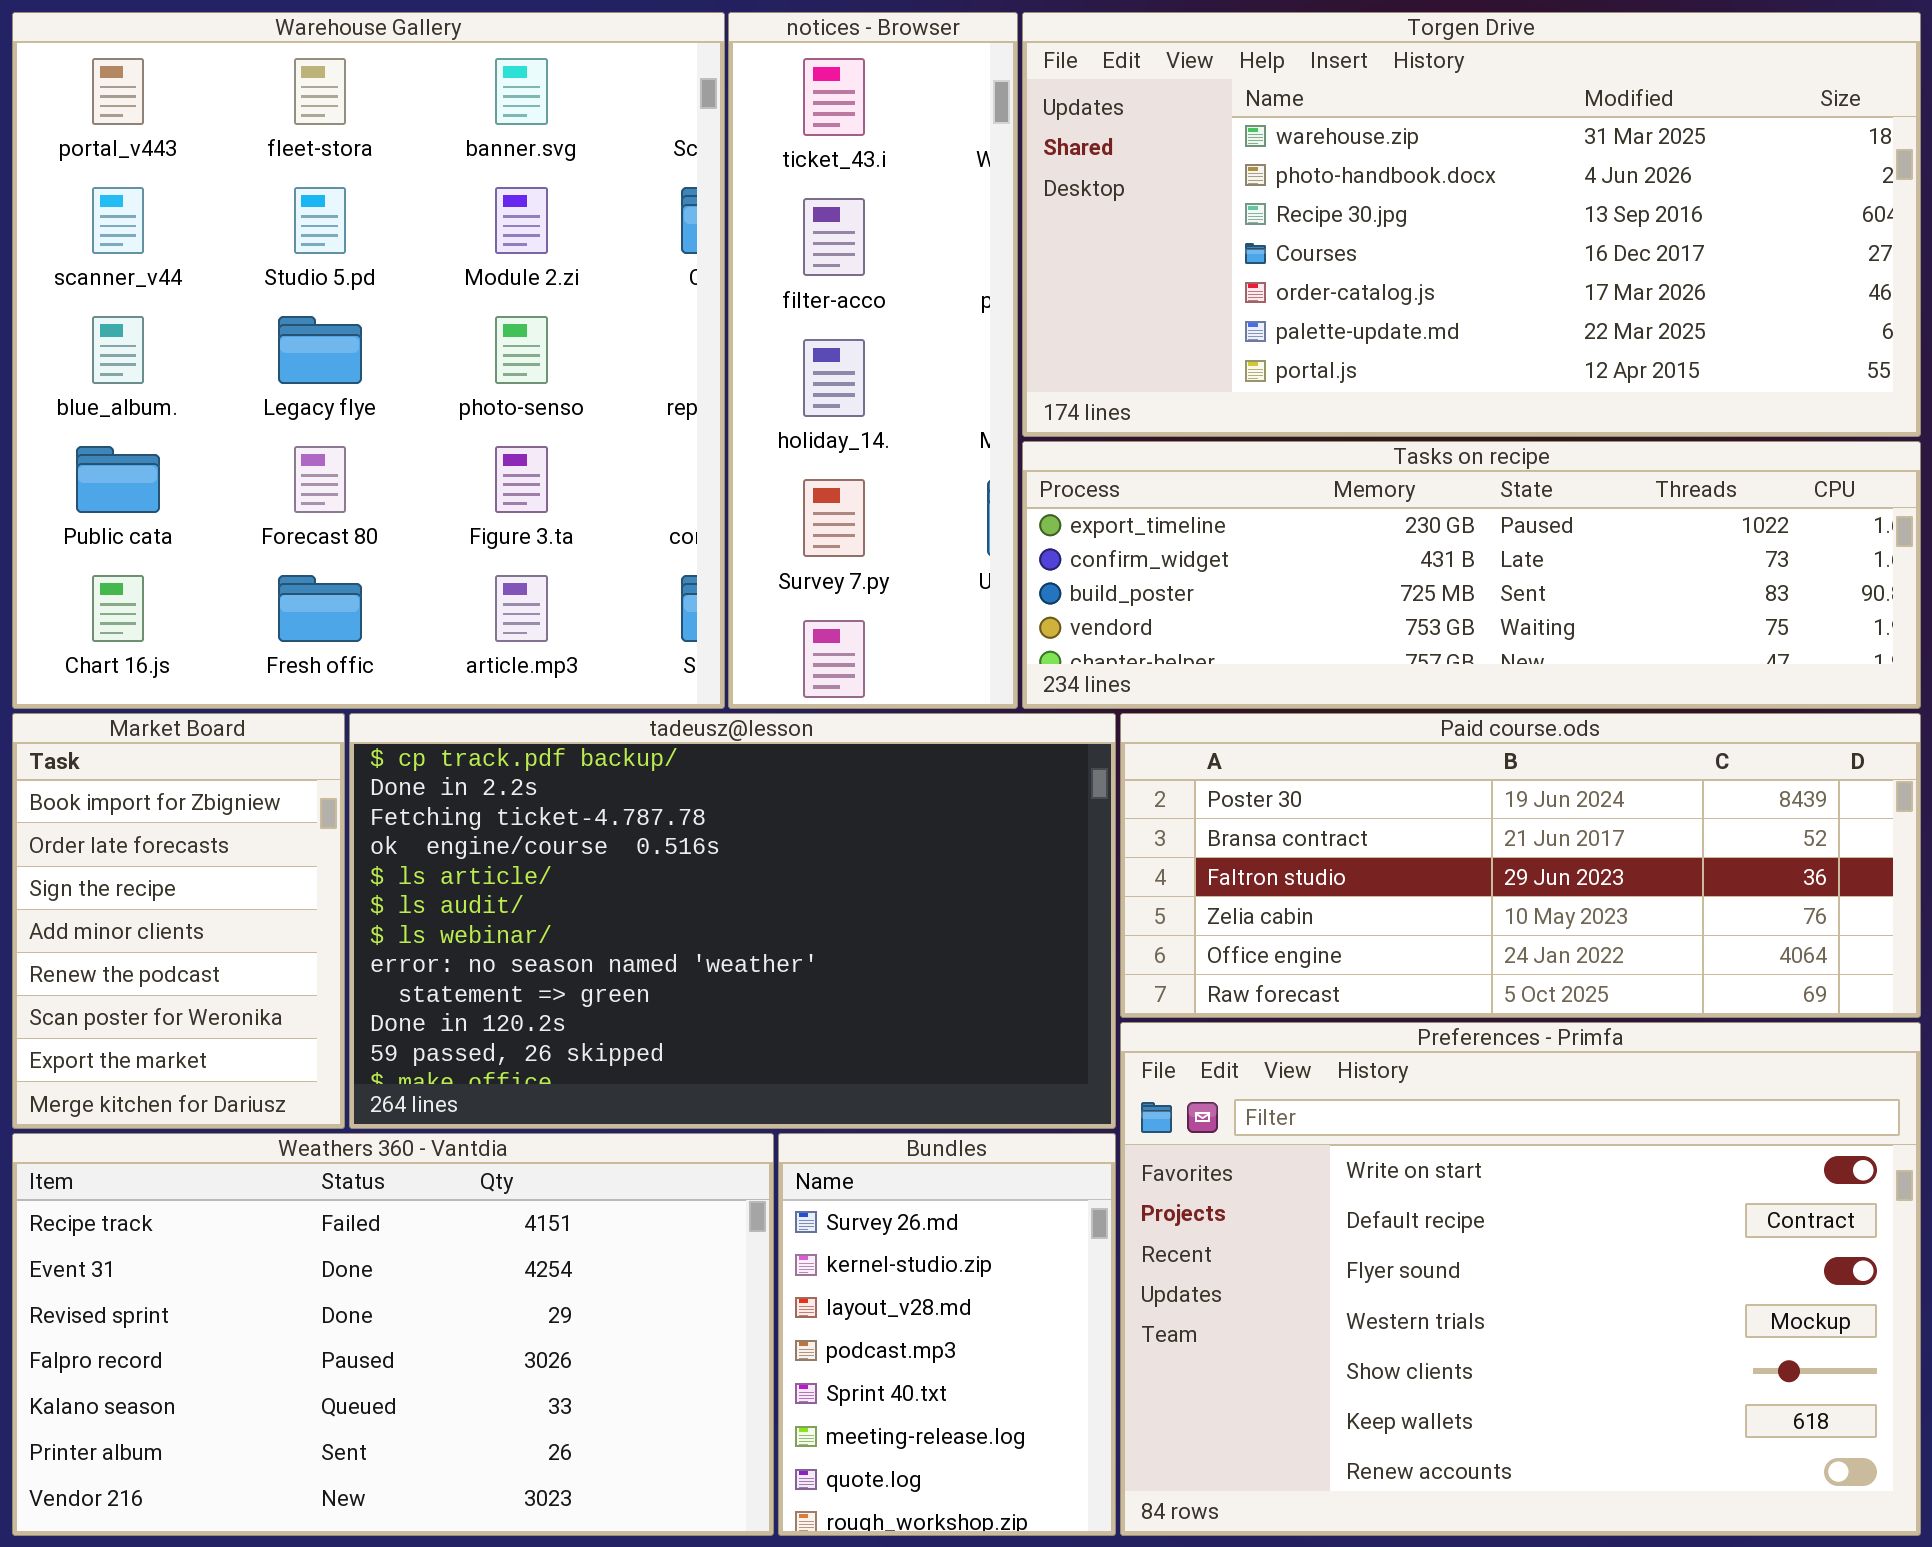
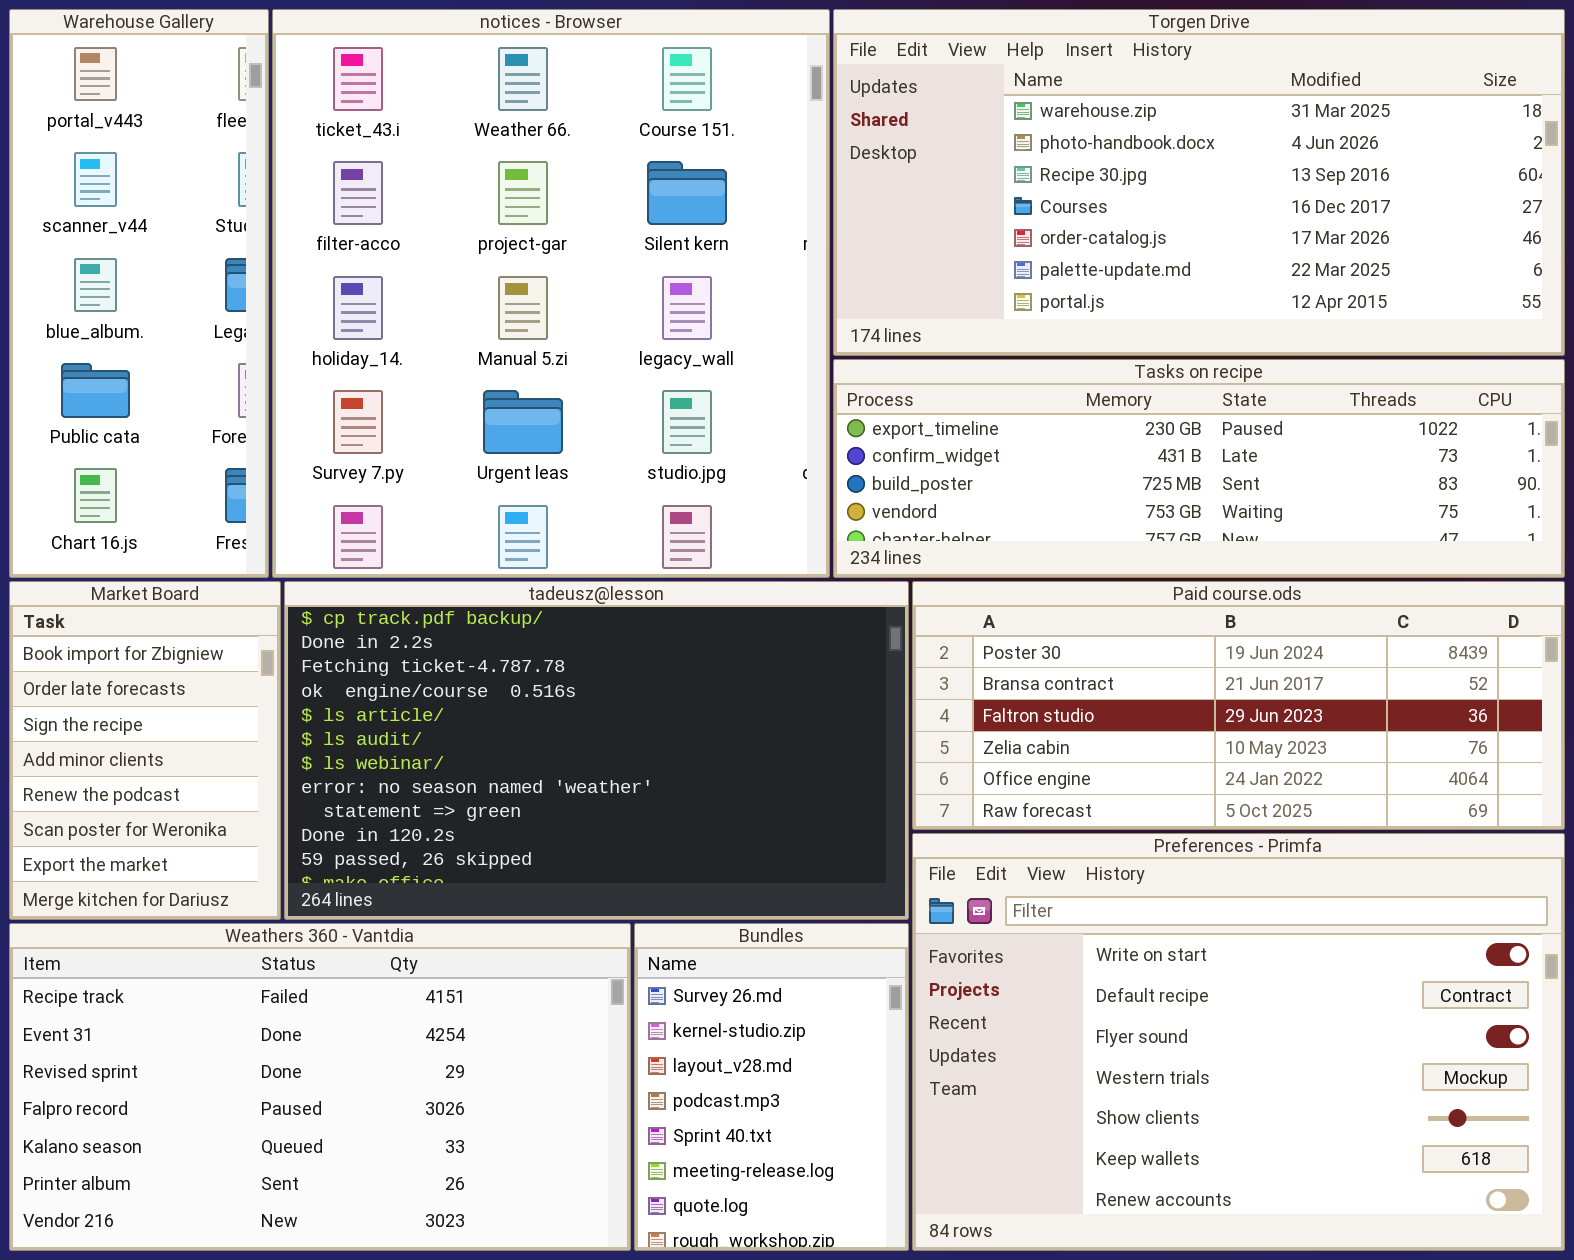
Warehouse Gallery: [12,12,725,709] -> [9,9,269,578], resized
notices - Browser: [728,12,1018,709] -> [272,9,830,578], resized

